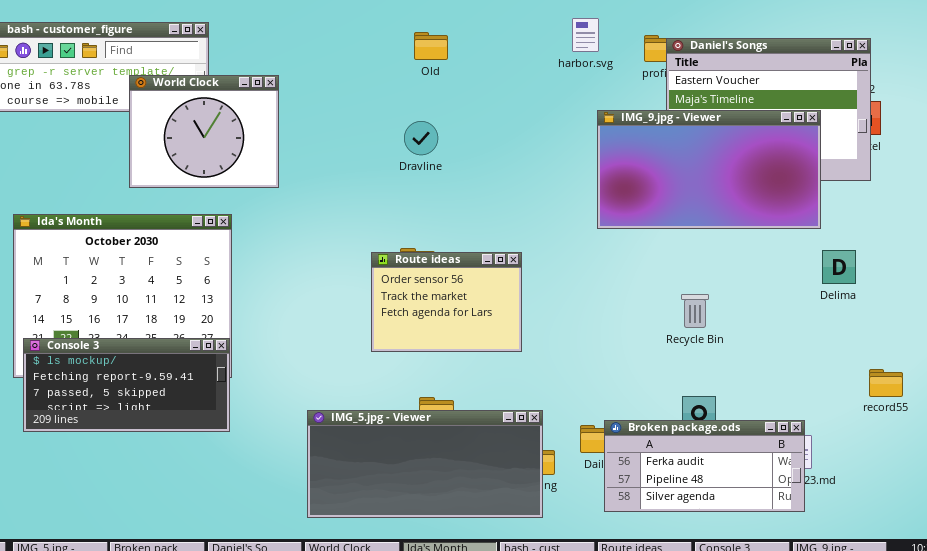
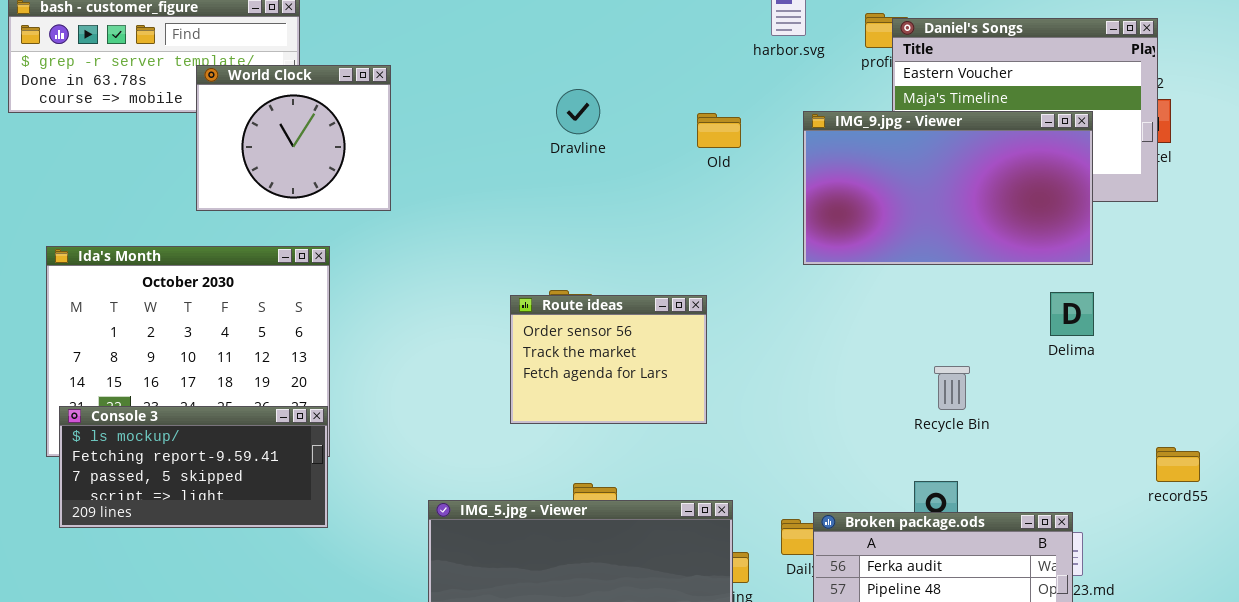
Old: [414,32,448,60] -> [697,113,741,148], moved
Dravline: [404,121,438,155] -> [556,89,600,134], moved
Delima: [822,250,856,284] -> [1050,292,1094,336], moved
Recycle Bin: [681,294,709,328] -> [934,366,970,410], moved

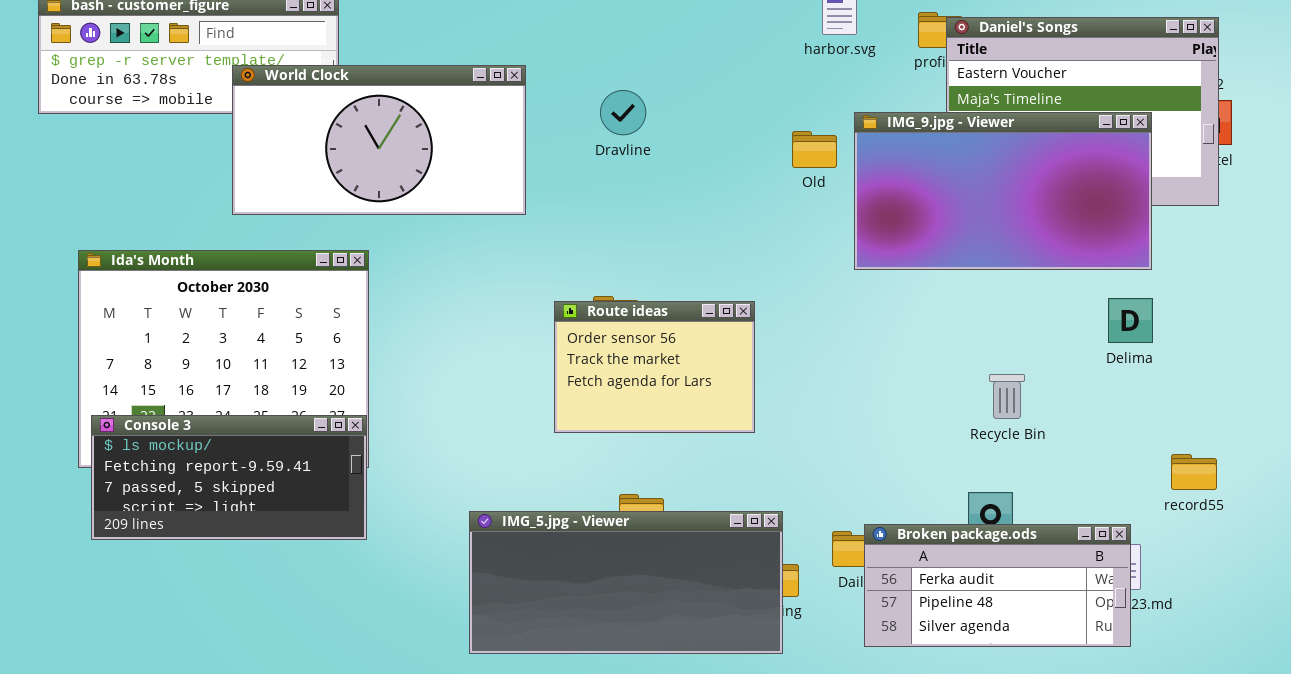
World Clock: [196,65,391,211] -> [232,65,526,215], resized
Old: [697,113,741,148] -> [792,131,837,168], moved
record55: [1156,447,1200,482] -> [1171,454,1217,490], moved

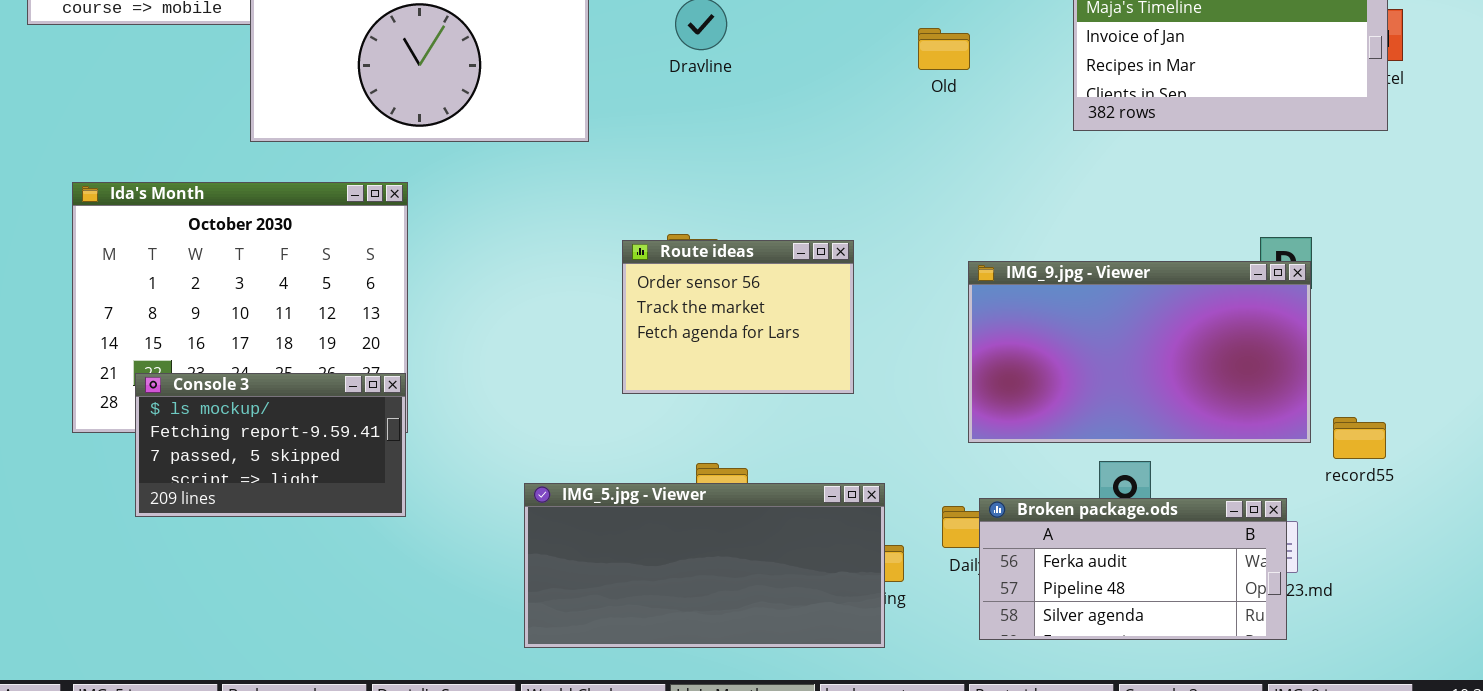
IMG_9.jpg - Viewer: [854,112,1152,270] -> [968,261,1311,443], moved
Old: [792,131,837,168] -> [918,28,970,70], moved
Console 3: [91,415,367,540] -> [135,373,406,517], resized

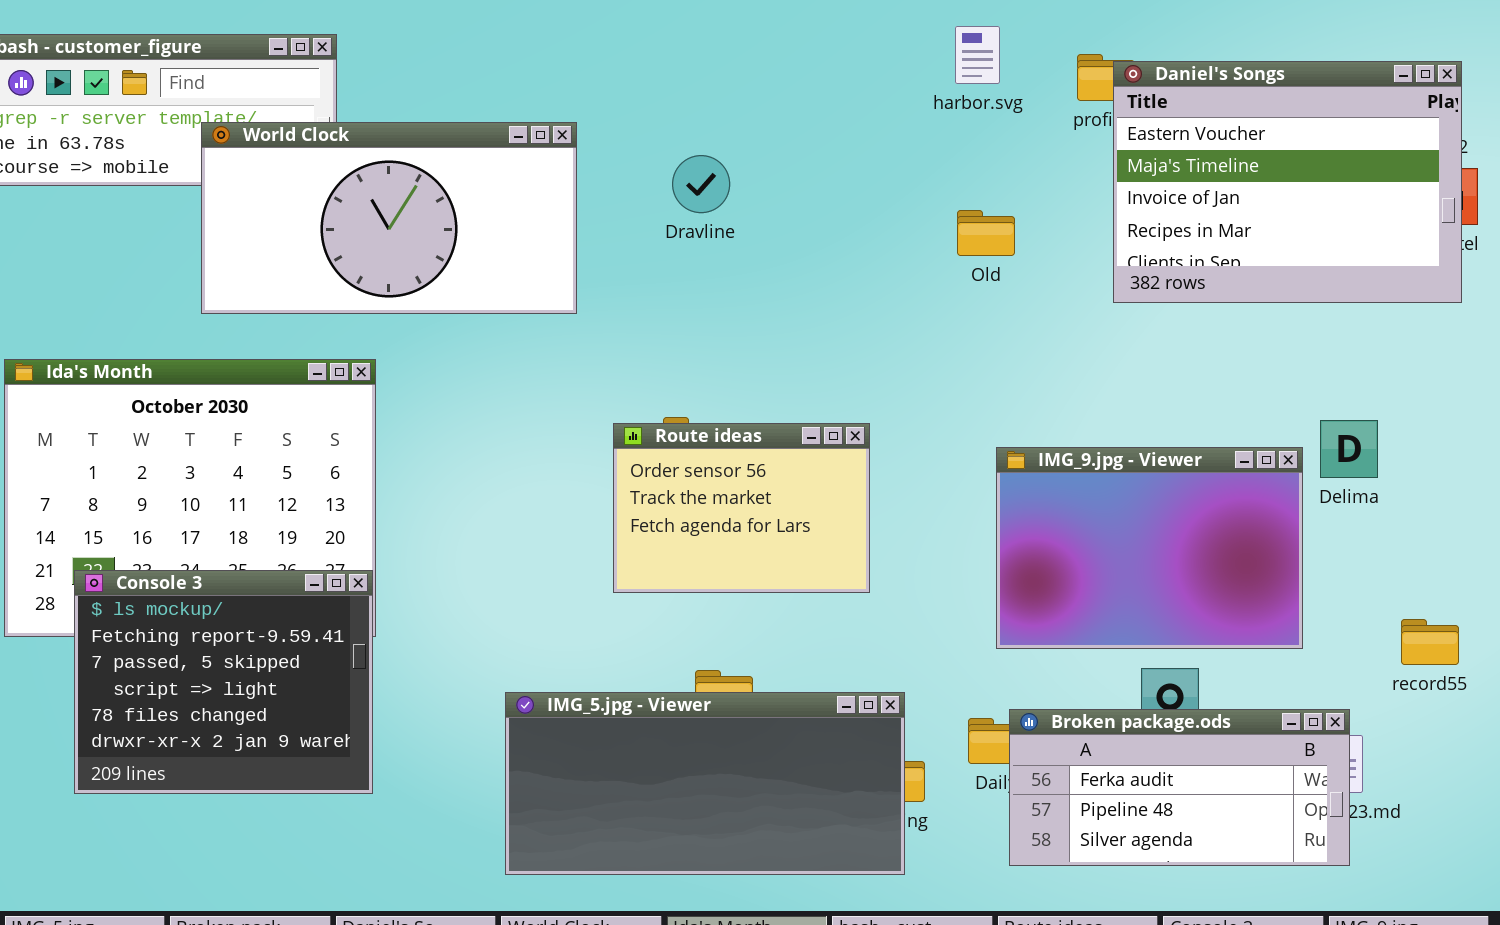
Old: [918,28,970,70] -> [957,210,1015,256], moved
IMG_9.jpg - Viewer: [968,261,1311,443] -> [996,447,1303,649], resized
Console 3: [135,373,406,517] -> [74,570,373,794], resized

